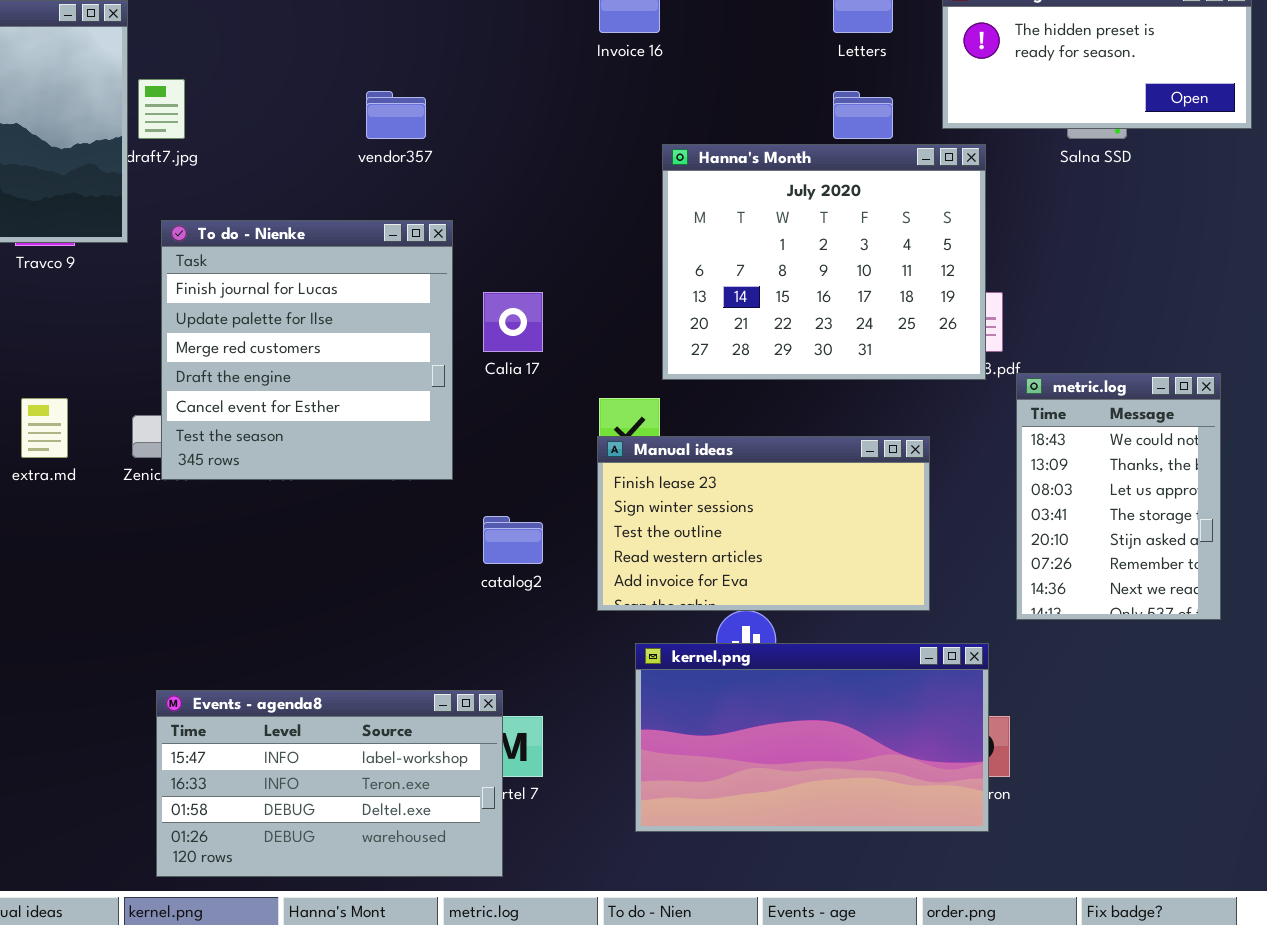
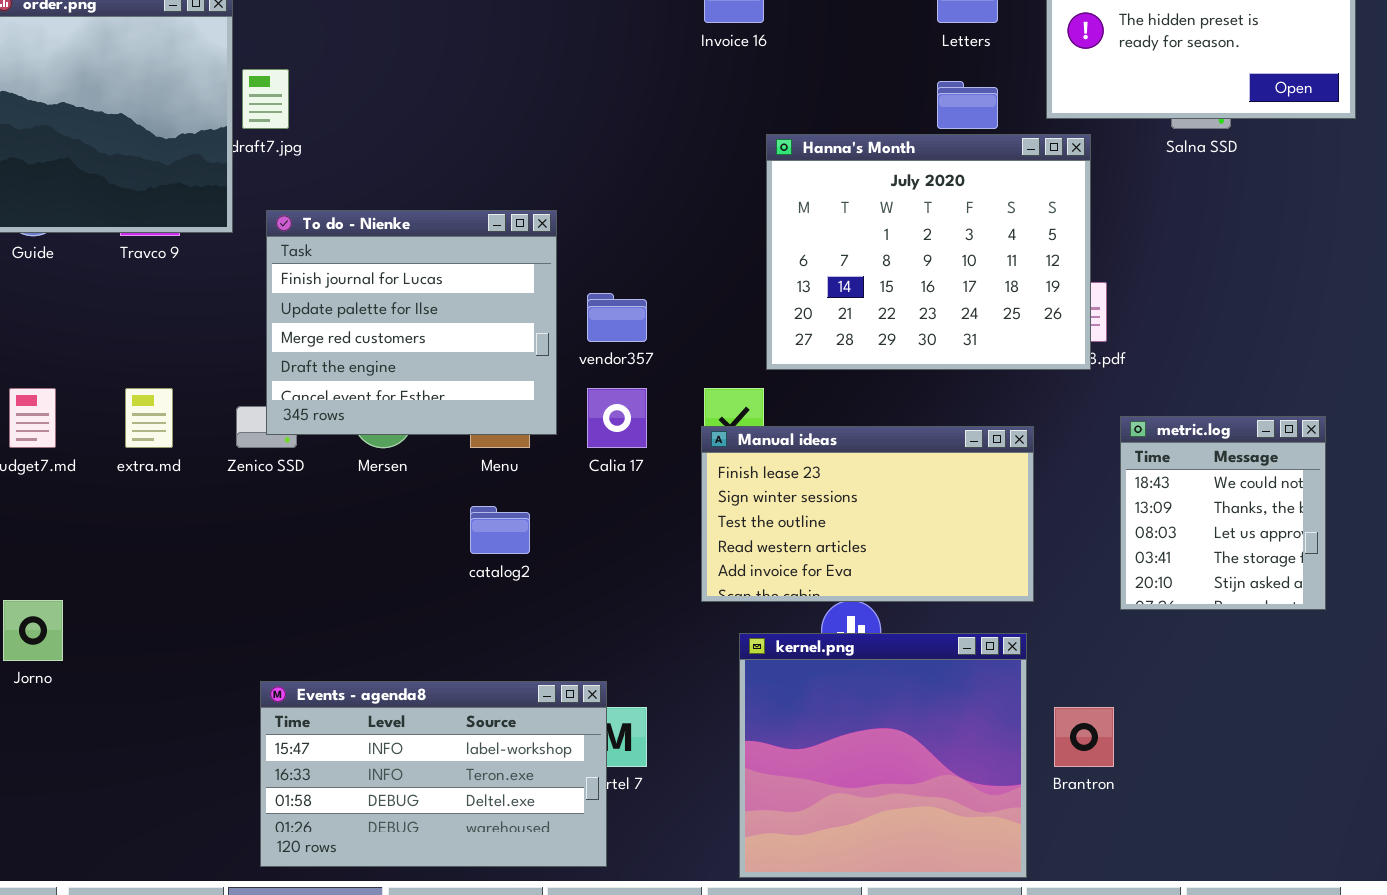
vendor357: [366,91,426,139] -> [587,293,647,342], moved
To do - Nienke: [161,220,453,480] -> [266,210,557,435], resized
Calia 17: [483,292,543,352] -> [587,388,647,448], moved
metric.log: [1016,373,1221,620] -> [1120,416,1326,610], resized
catalog2: [483,516,543,564] -> [470,506,530,554], moved
kernel.png: [635,643,989,832] -> [739,633,1027,878], resized

